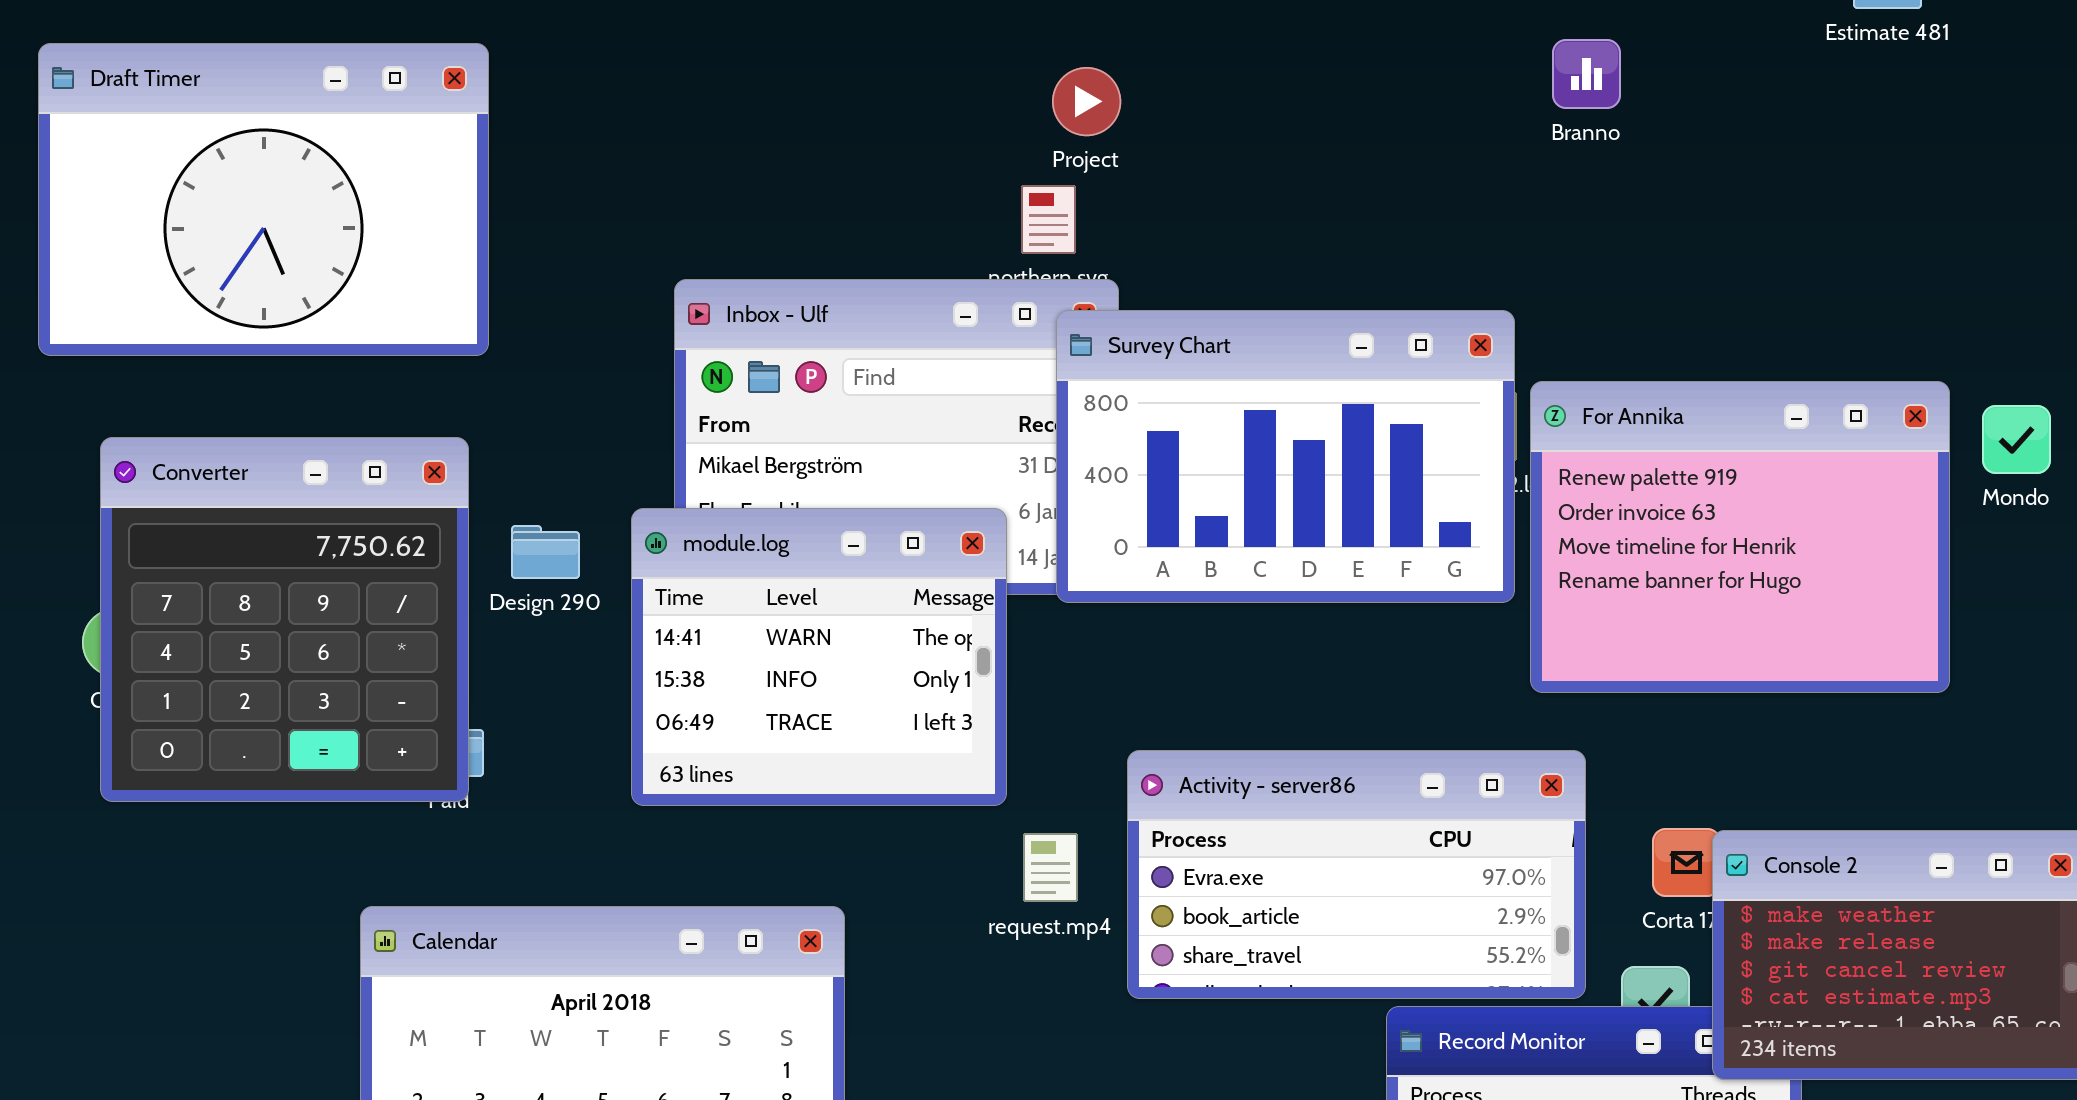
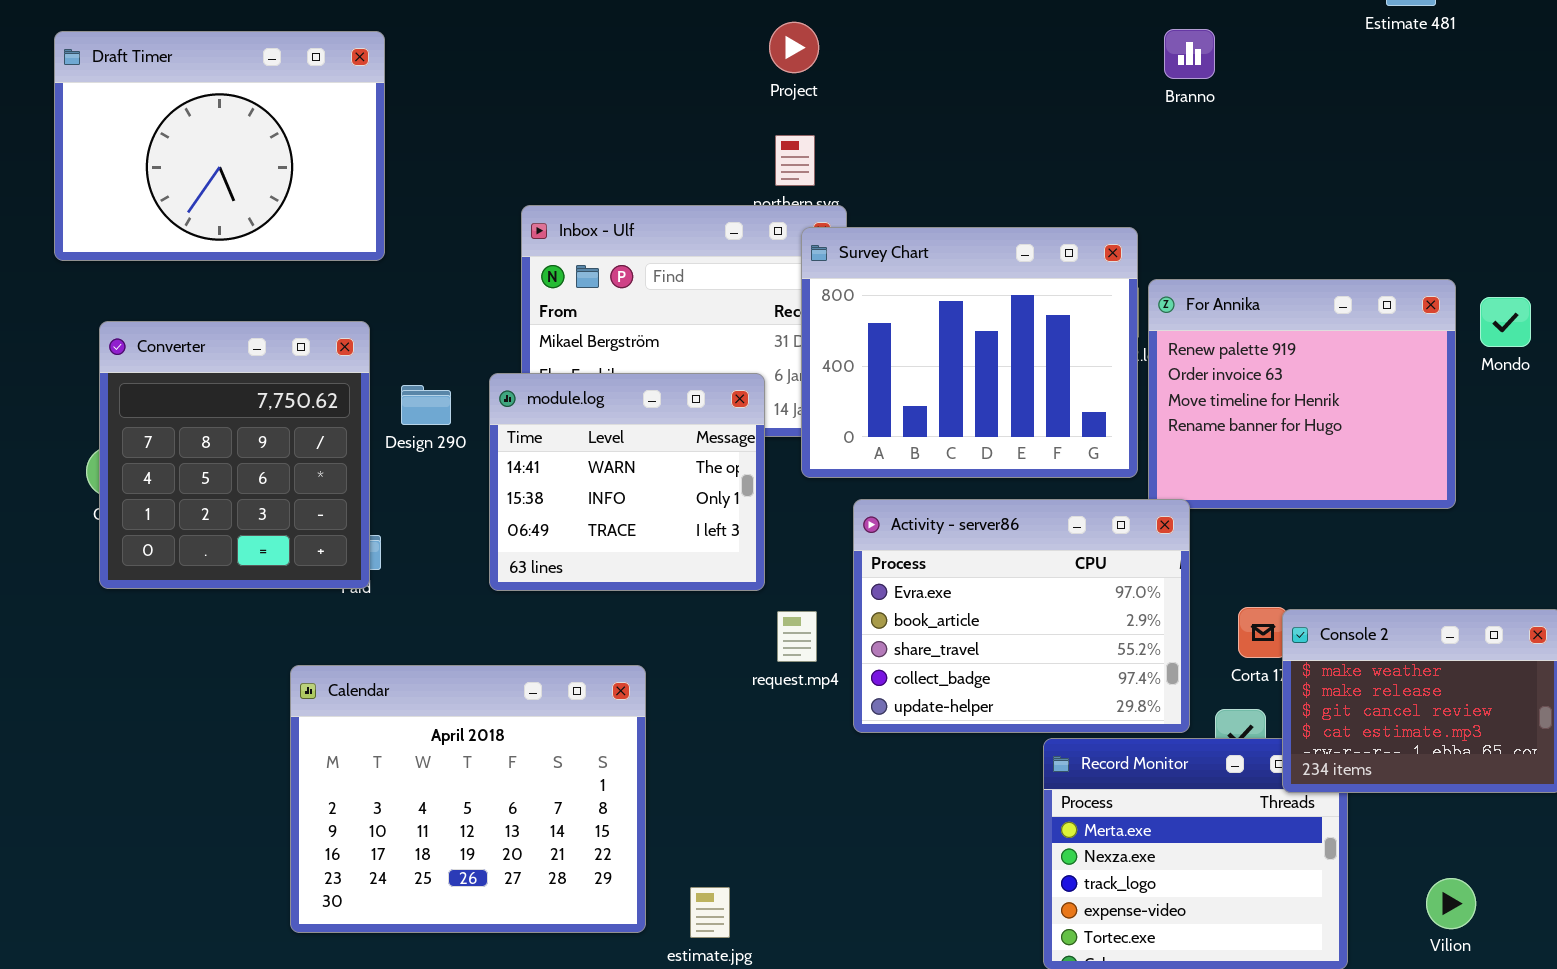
Project: [1052,67,1121,136] -> [769,22,819,73], moved
Survey Chart: [1056,310,1515,603] -> [801,227,1138,478], resized
Activity - server86: [1127,750,1586,999] -> [853,499,1190,733], resized

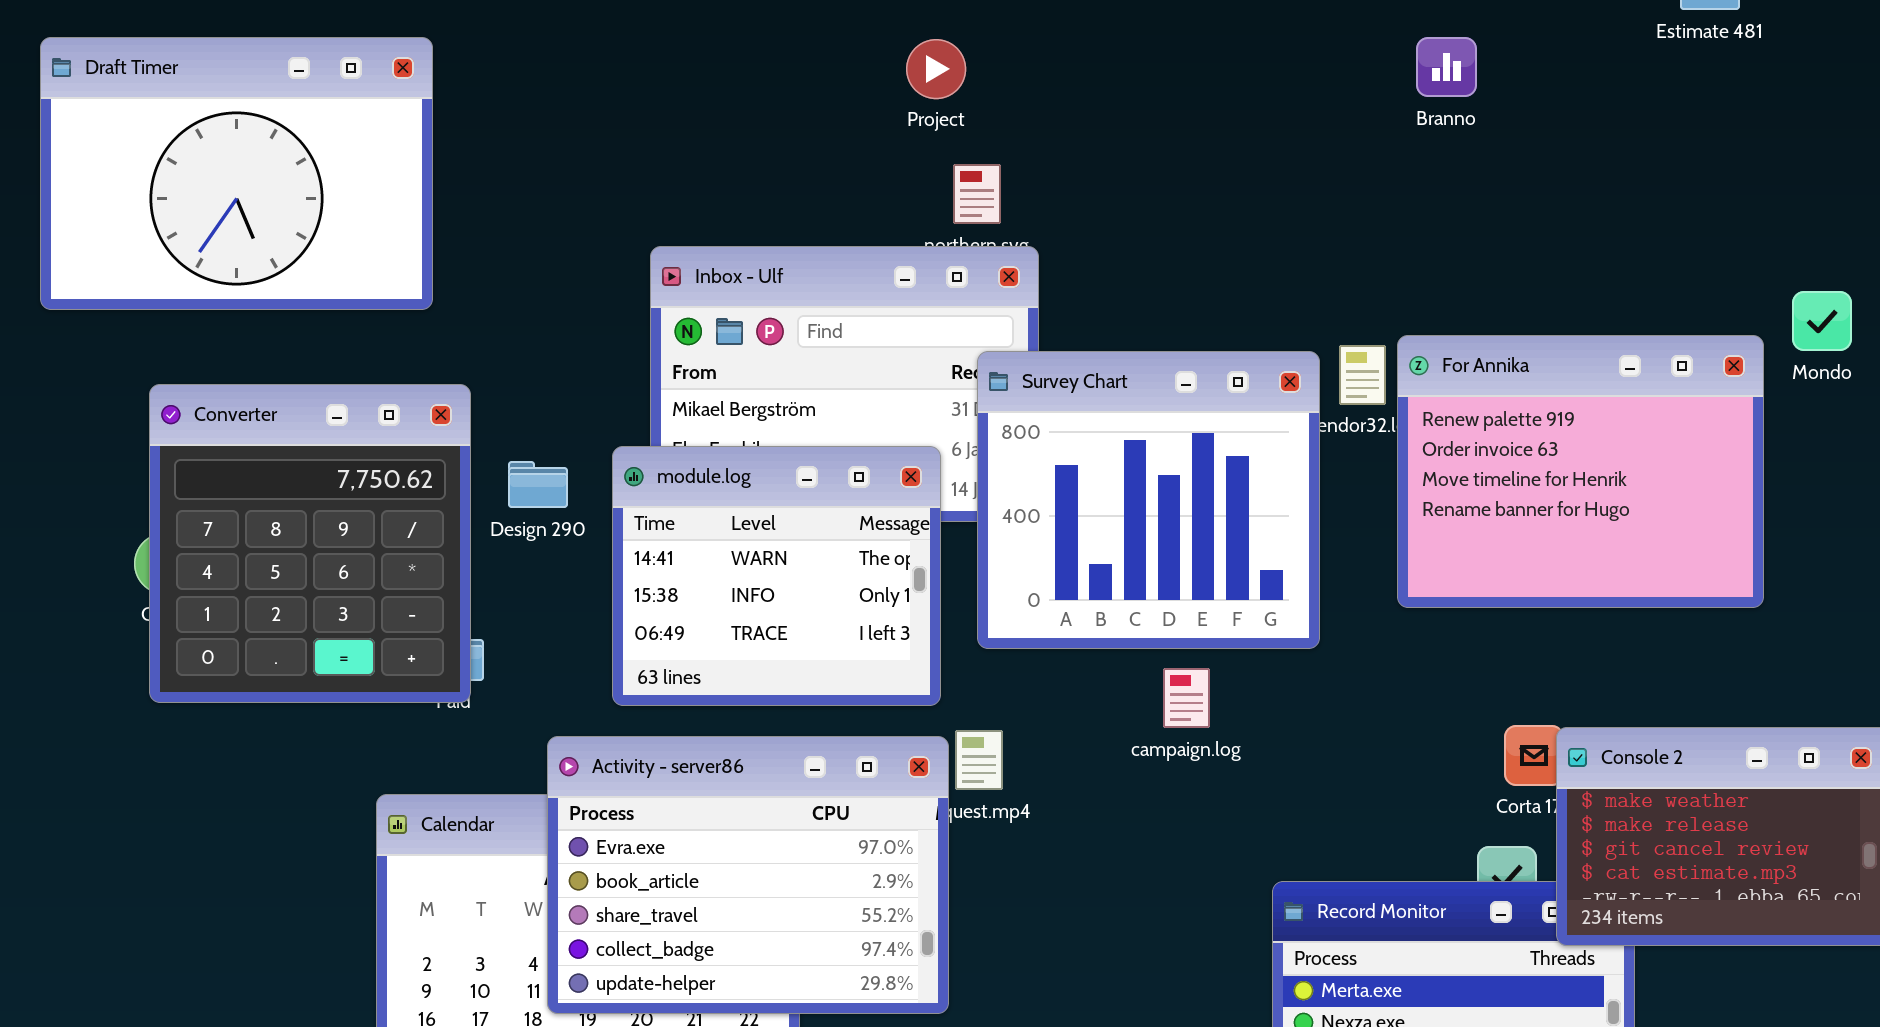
Project: [769,22,819,73] -> [906,39,966,99], moved
Draft Timer: [54,31,385,261] -> [40,37,433,310], moved
Survey Chart: [801,227,1138,478] -> [977,351,1320,649], moved, resized
Mondo: [1480,297,1531,347] -> [1792,291,1852,351], moved
Activity - server86: [853,499,1190,733] -> [547,736,949,1014], moved

